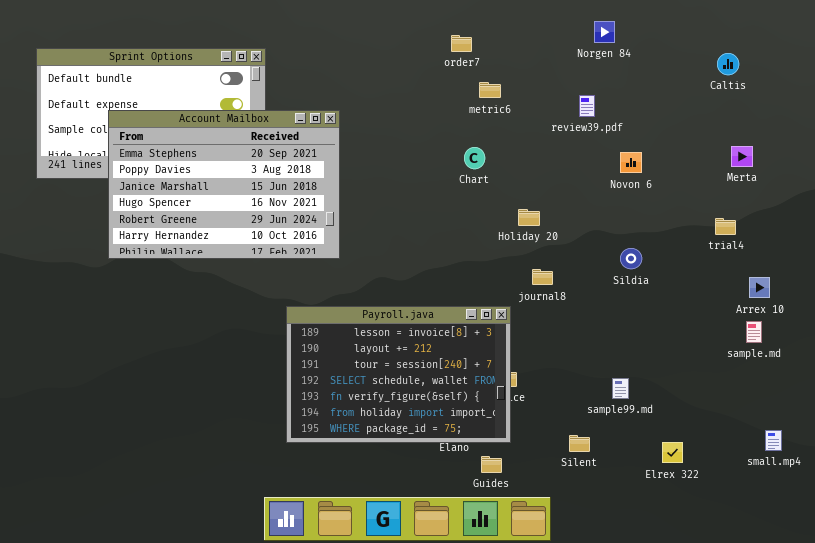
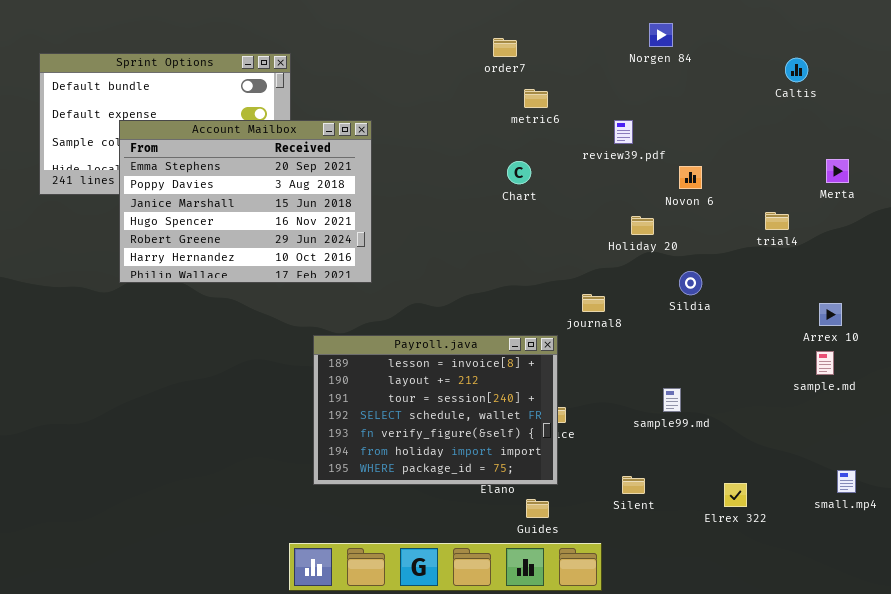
review39.pdf: [579,95,595,117] -> [614,120,633,144], moved
Merta: [731,146,753,167] -> [826,159,849,183], moved
Holiday 20: [518,209,540,226] -> [631,216,654,235], moved
trial4: [715,218,736,235] -> [765,212,789,230], moved
sample99.md: [612,378,629,399] -> [663,388,681,412], moved

